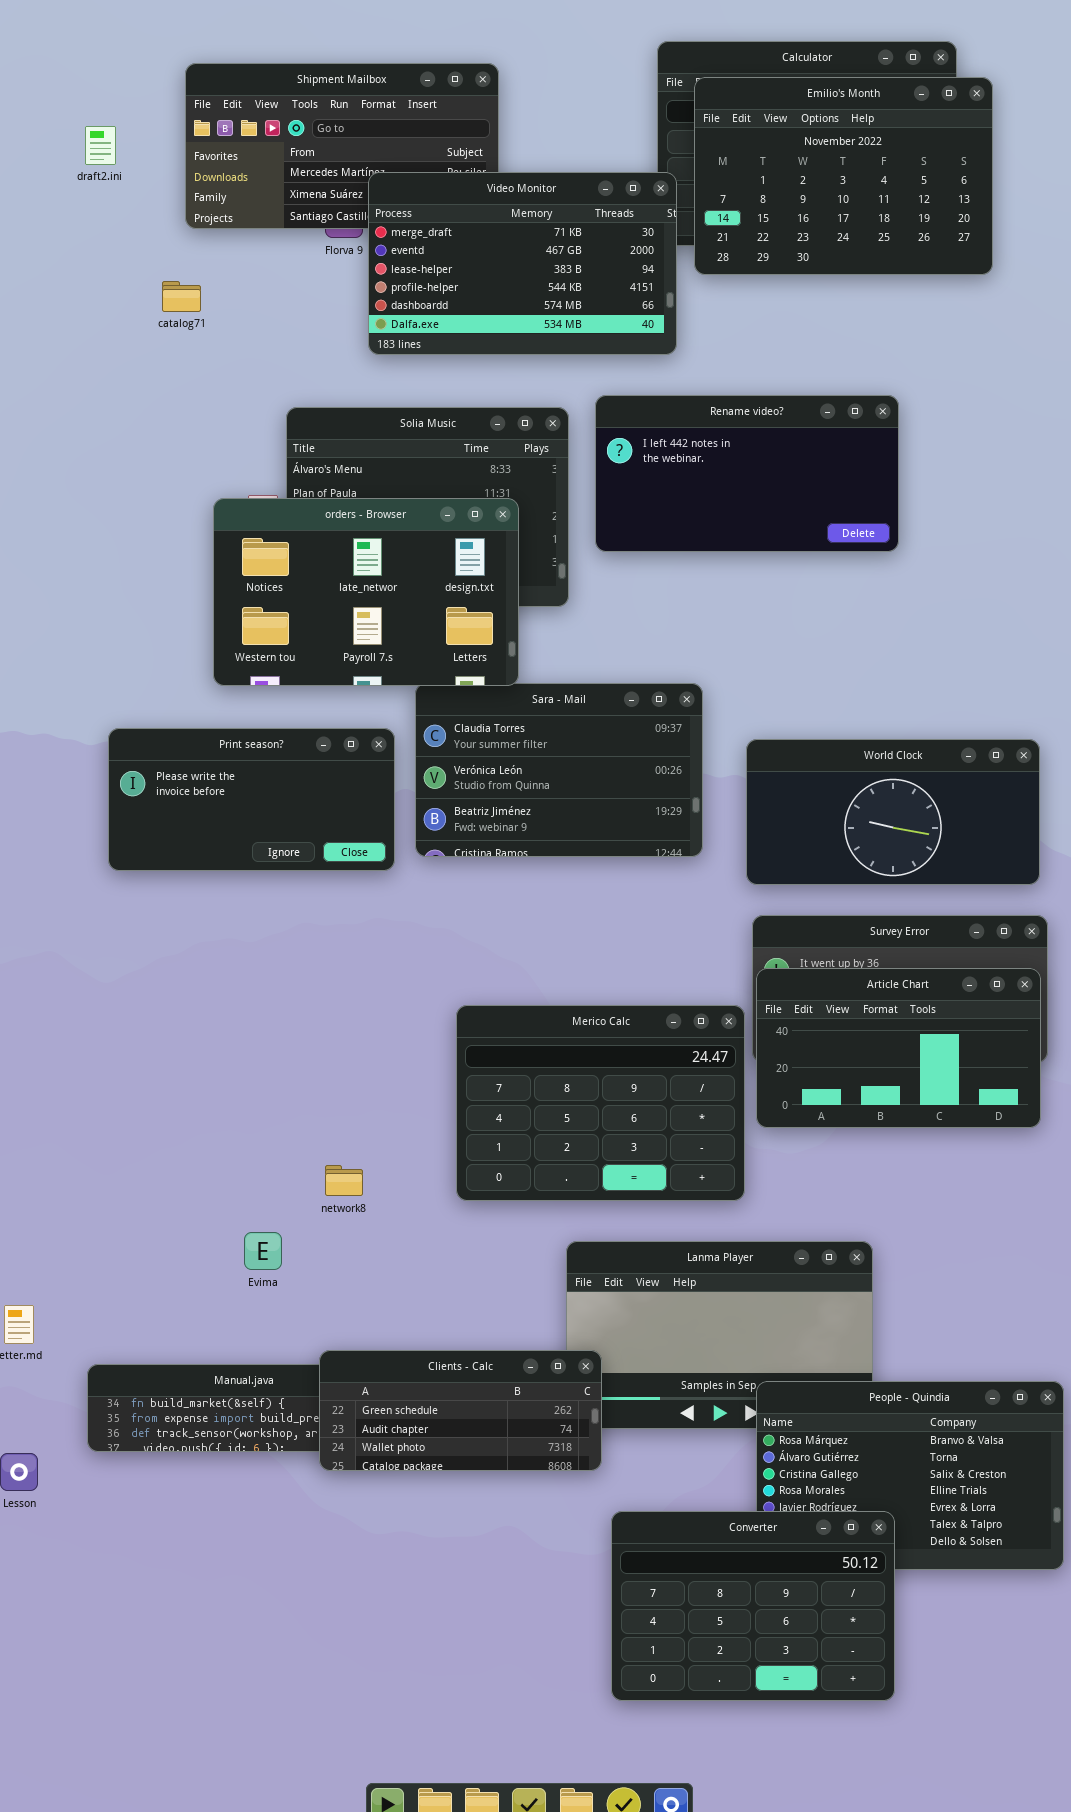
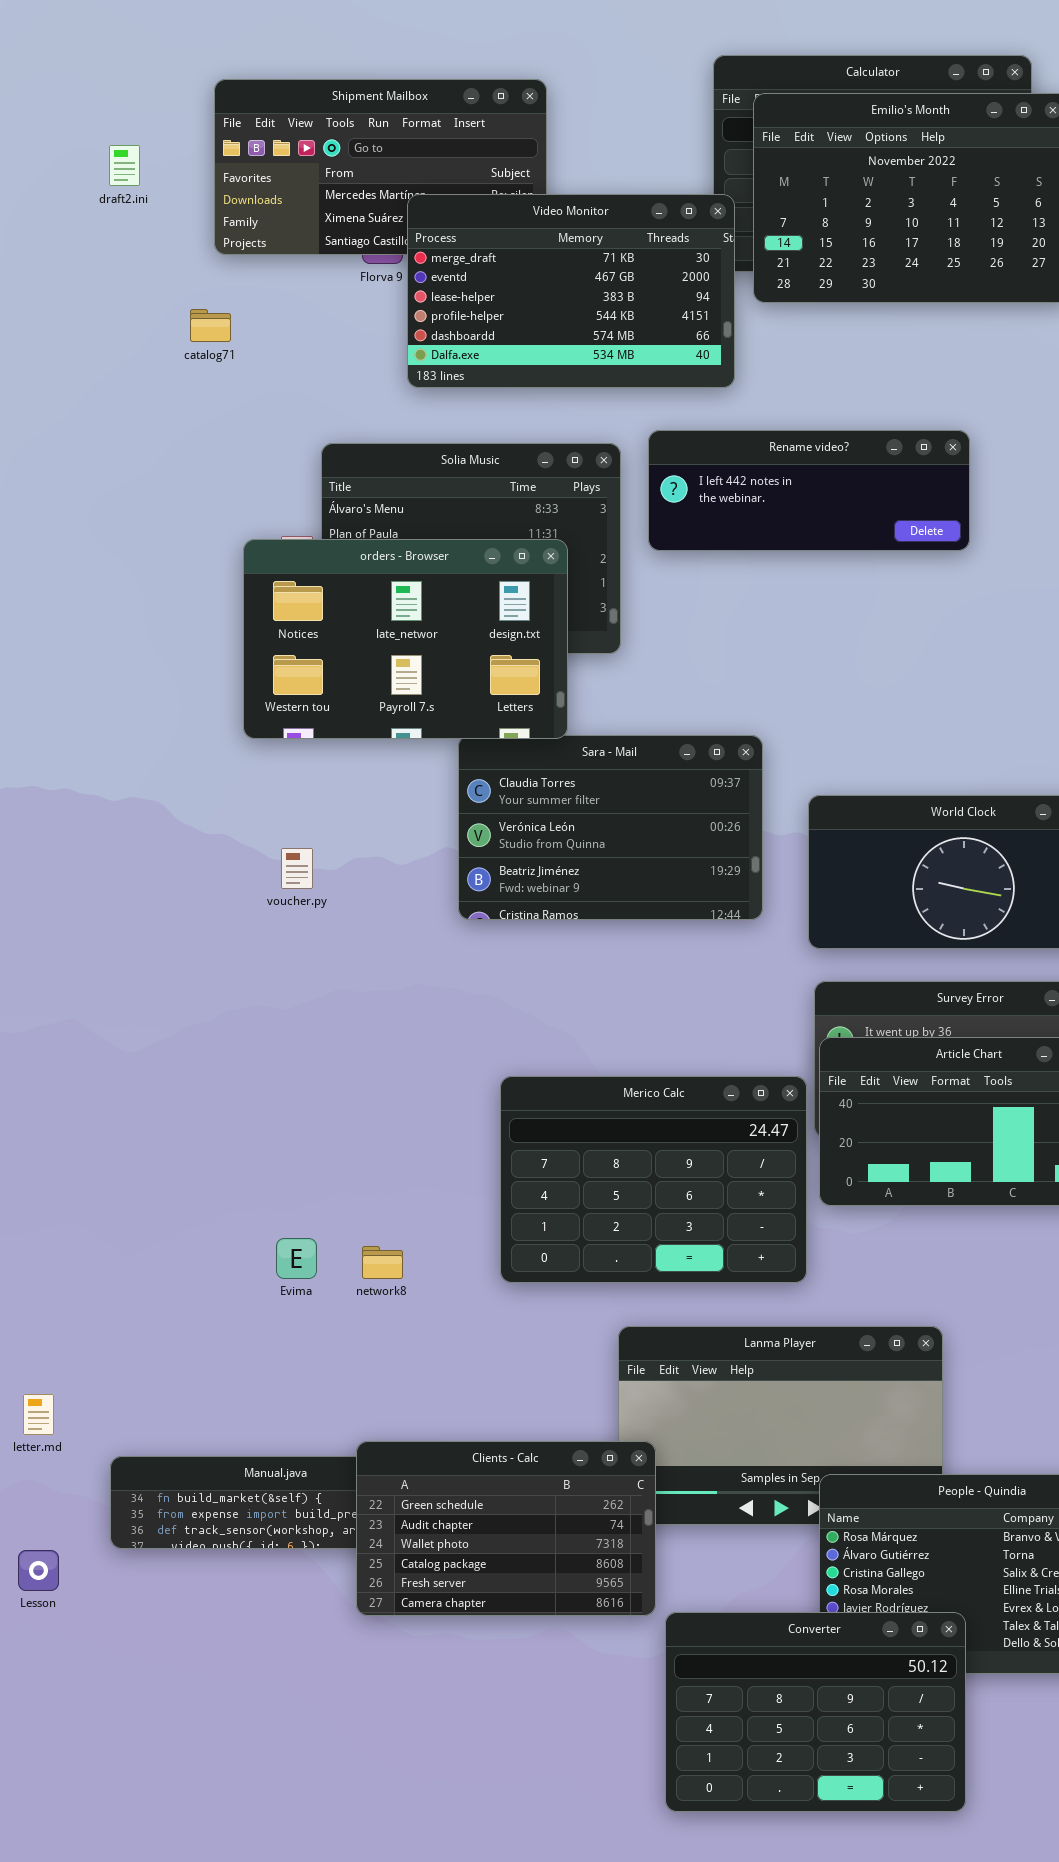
Rename video?: [595,395,899,552] -> [648,430,970,551], resized
Print season?: [108,728,395,871] -> none, closed
Evima: [244,1232,282,1270] -> [276,1238,317,1279], moved
Clients - Calc: [319,1350,602,1471] -> [356,1441,656,1616], resized

